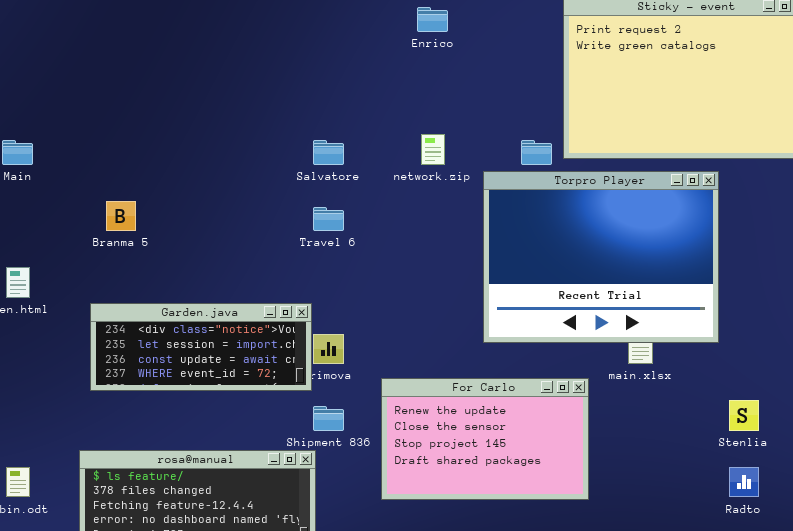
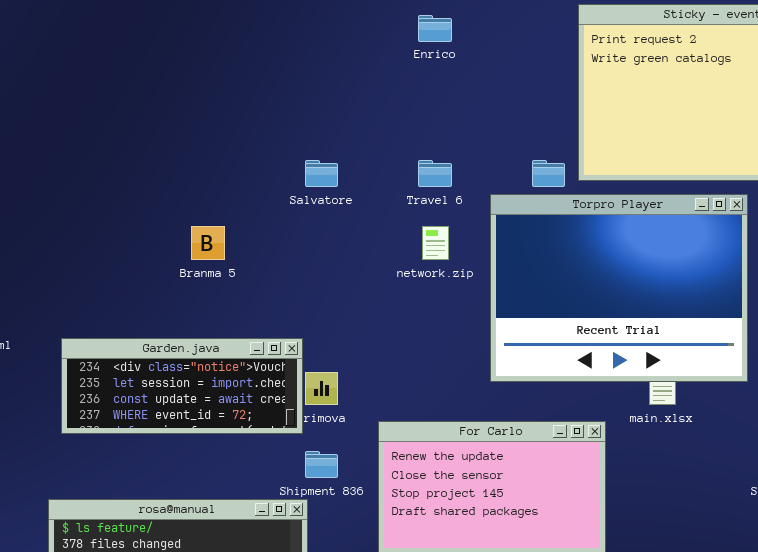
network.zip: [421,134,445,165] -> [422,226,449,260], moved
Branma 5: [106,201,136,231] -> [191,226,225,260], moved
Travel 6: [313,207,344,231] -> [418,160,452,187], moved

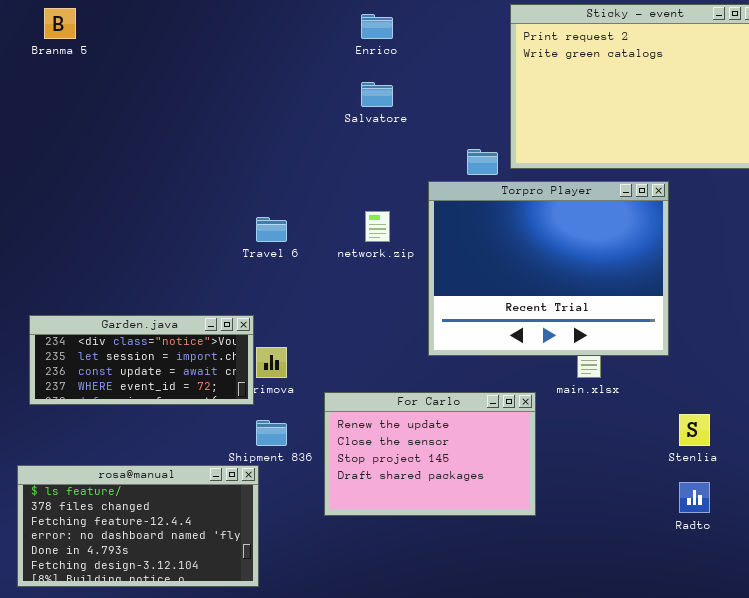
Salvatore: [305,160,338,187] -> [361,82,393,107], moved
Travel 6: [418,160,452,187] -> [256,217,287,242], moved
Branma 5: [191,226,225,260] -> [44,8,76,39], moved

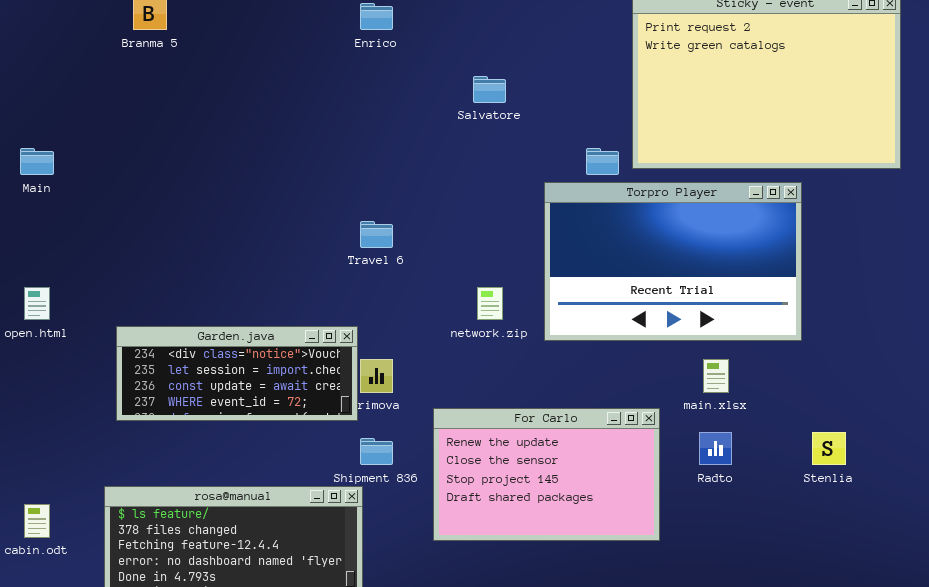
Enrico: [361,14,393,39] -> [360,3,393,30], moved
Torpro Player: [428,181,669,356] -> [544,182,802,341], resized
network.zip: [365,211,390,242] -> [477,287,503,320], moved
Radto: [679,482,710,513] -> [699,432,732,465], moved

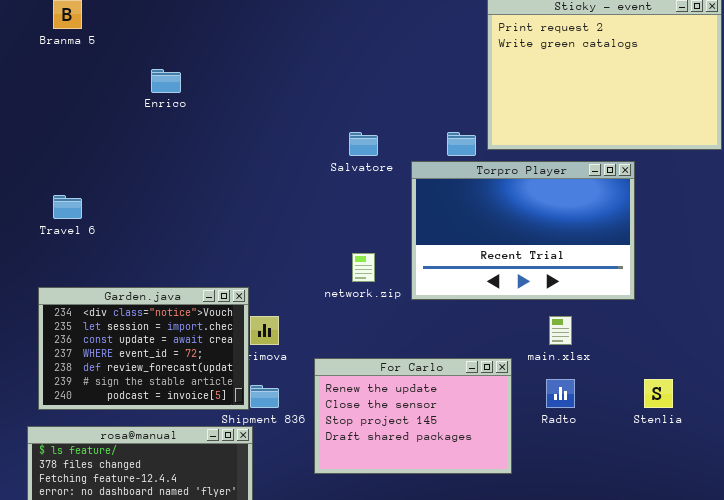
Enrico: [360,3,393,30] -> [151,69,181,93], moved
Salvatore: [473,76,506,103] -> [349,132,378,156], moved
Travel 6: [360,221,393,248] -> [53,195,82,219], moved
Garden.java: [116,326,358,421] -> [38,287,249,410], resized

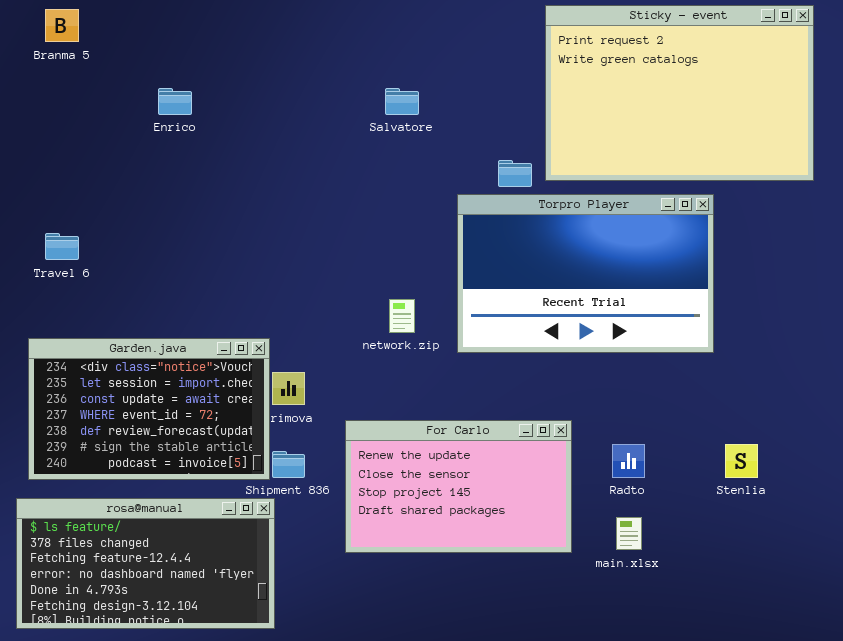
Salvatore: [349,132,378,156] -> [385,88,419,115], moved
main.xlsx: [549,316,572,345] -> [616,517,642,550], moved

